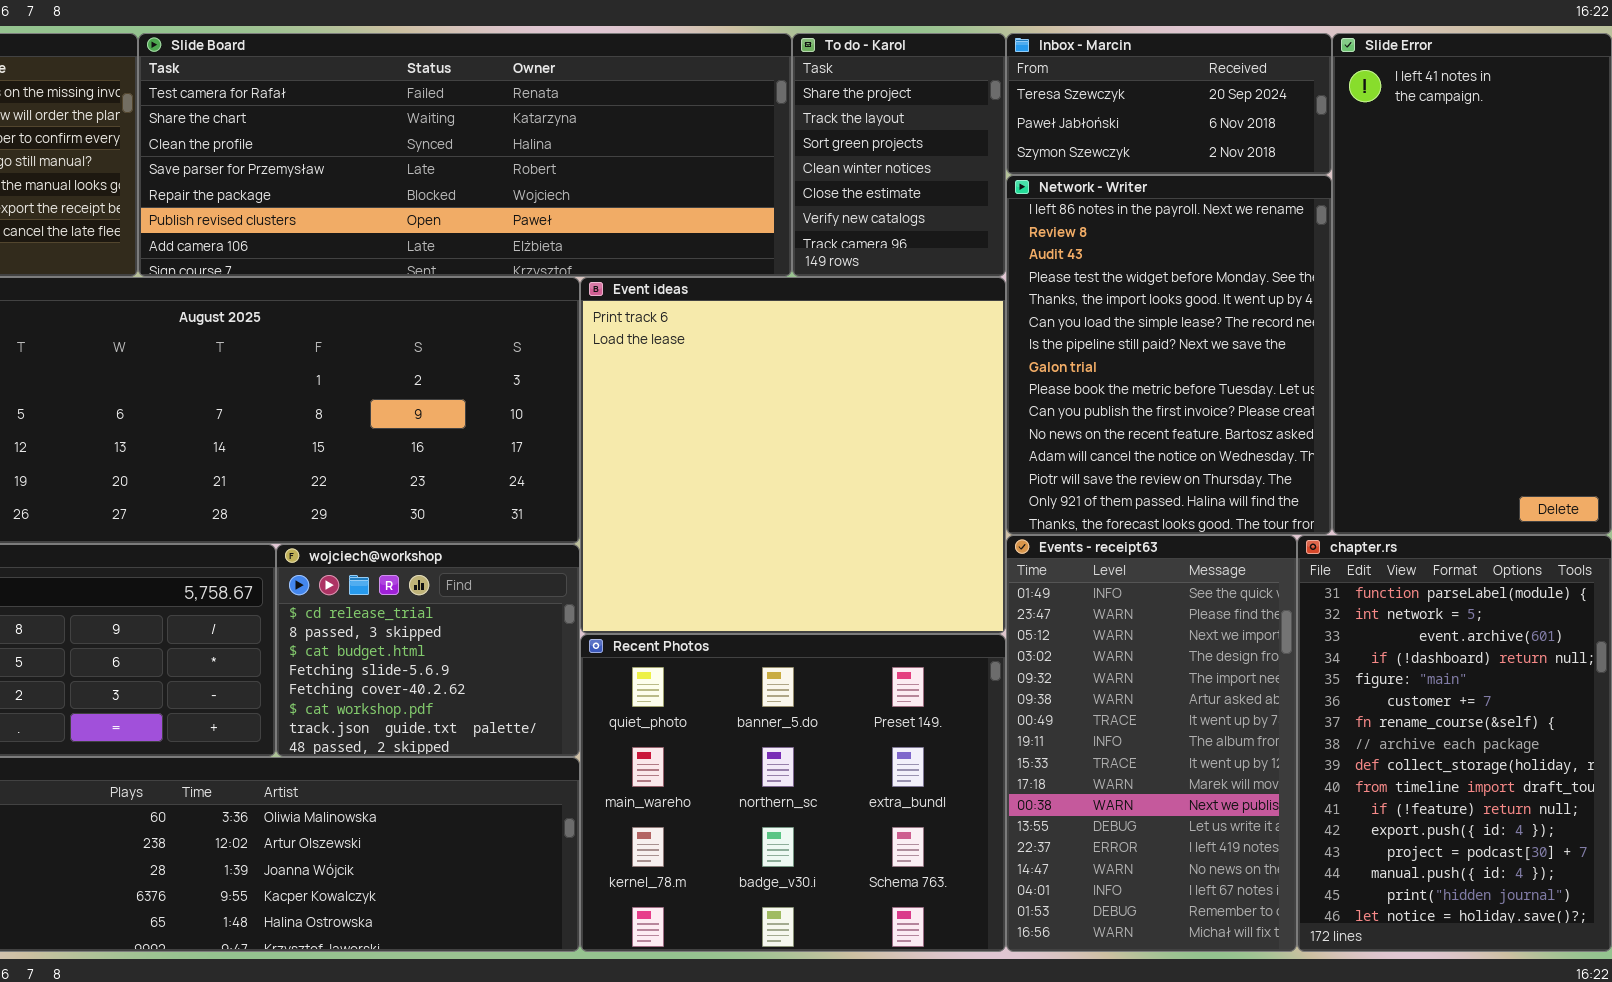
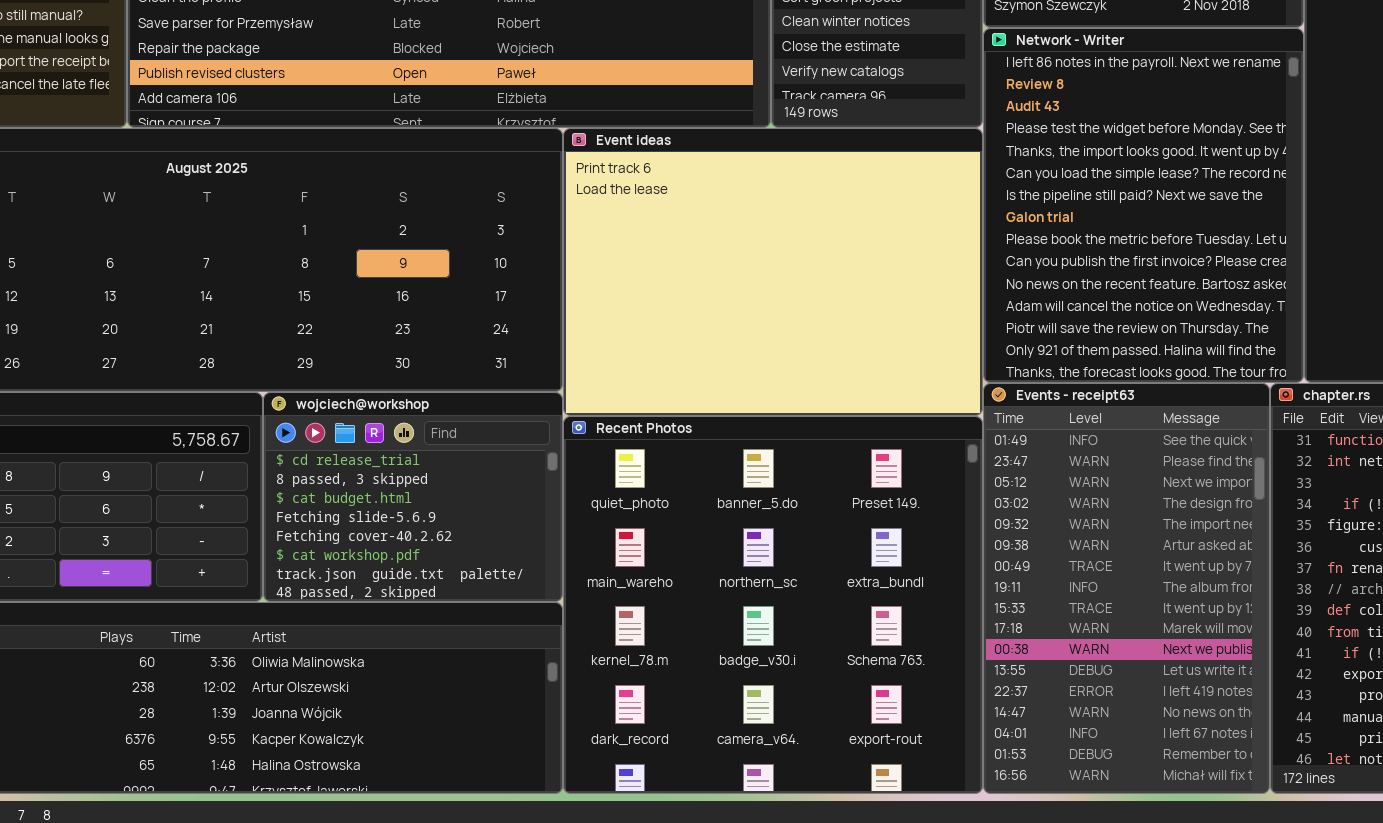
Event ideas: [580,277,1006,634] -> [563,128,983,416], resized
Recent Photos: [580,634,1006,952] -> [563,416,983,794], resized

